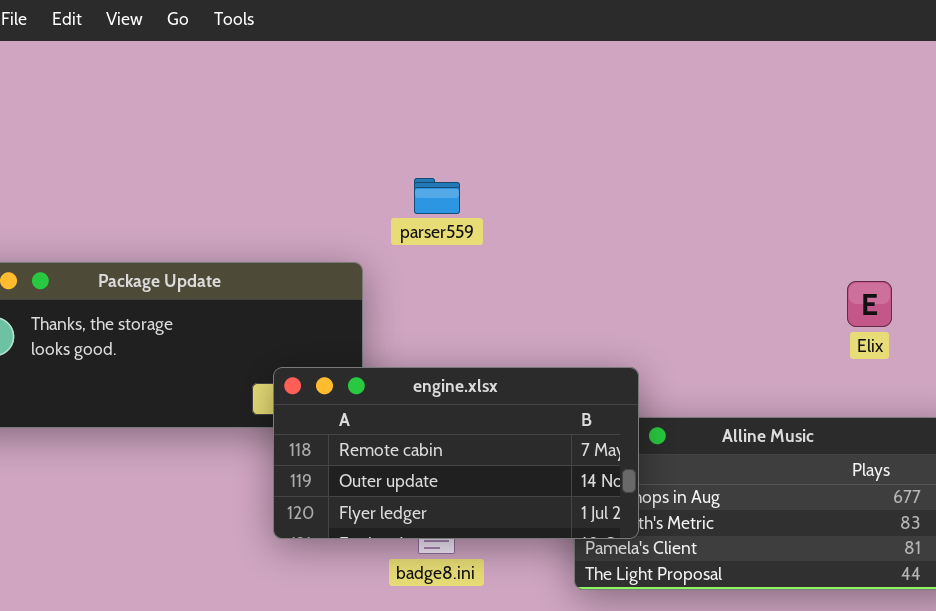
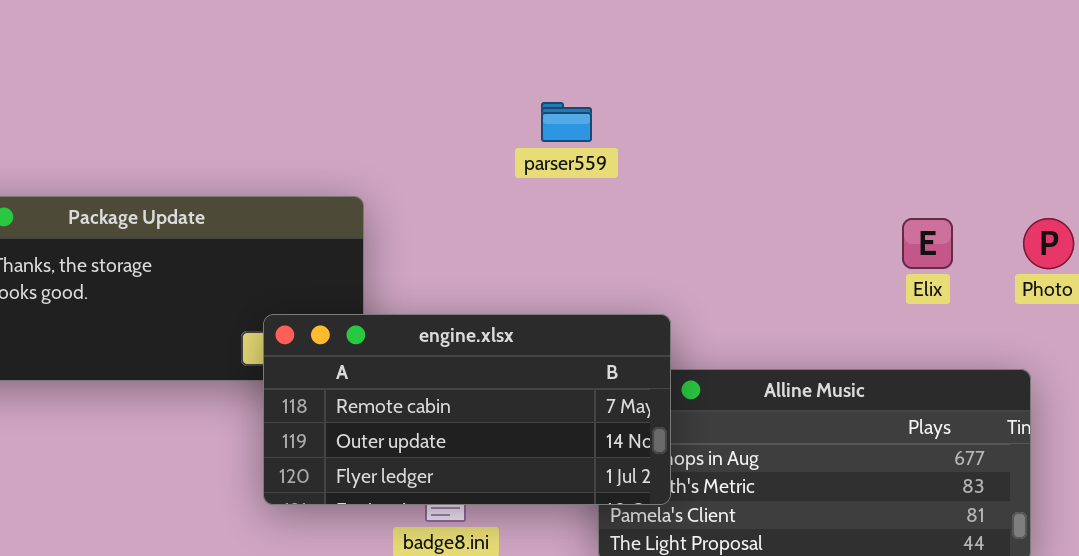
parser559: [414,178,460,214] -> [541,102,592,142], moved

